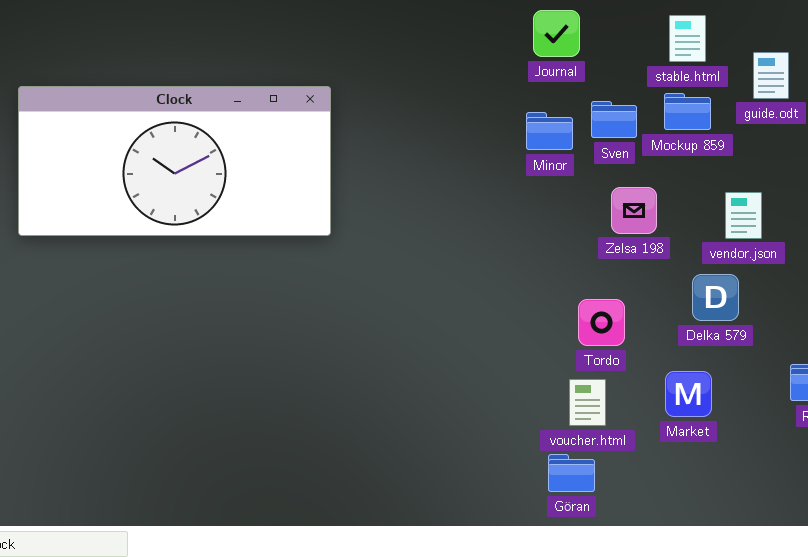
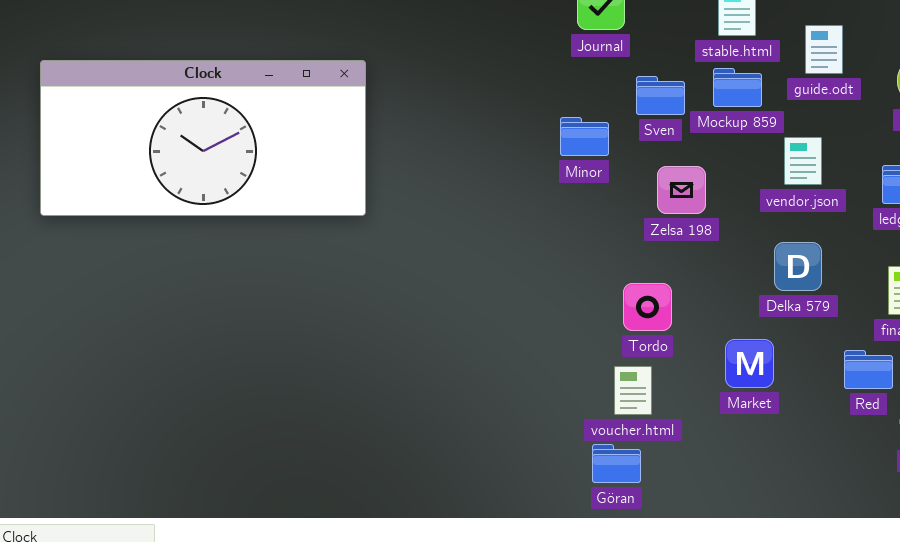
Minor: [526,112,573,150] -> [560,117,609,156], moved
vendor.json: [725,192,762,239] -> [784,137,822,185], moved
Delka 579: [692,274,739,321] -> [774,242,822,291], moved
Market: [665,371,712,417] -> [725,339,774,388], moved

